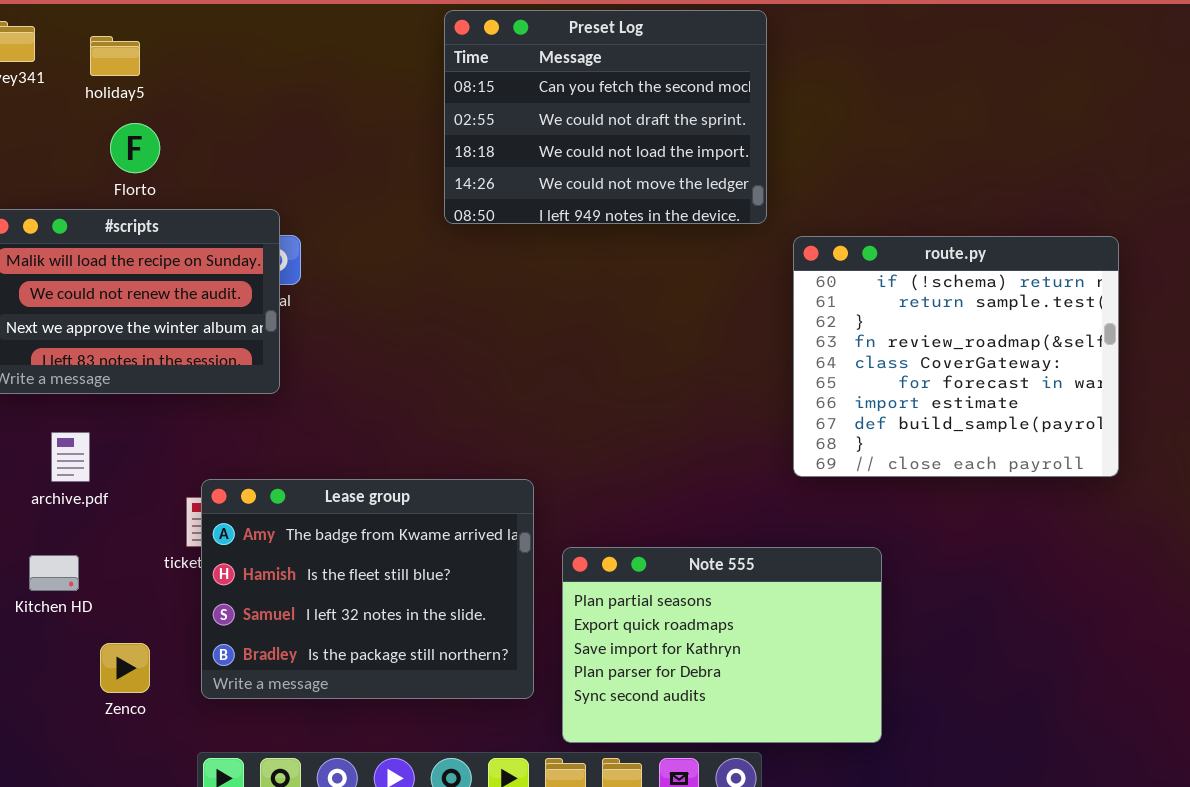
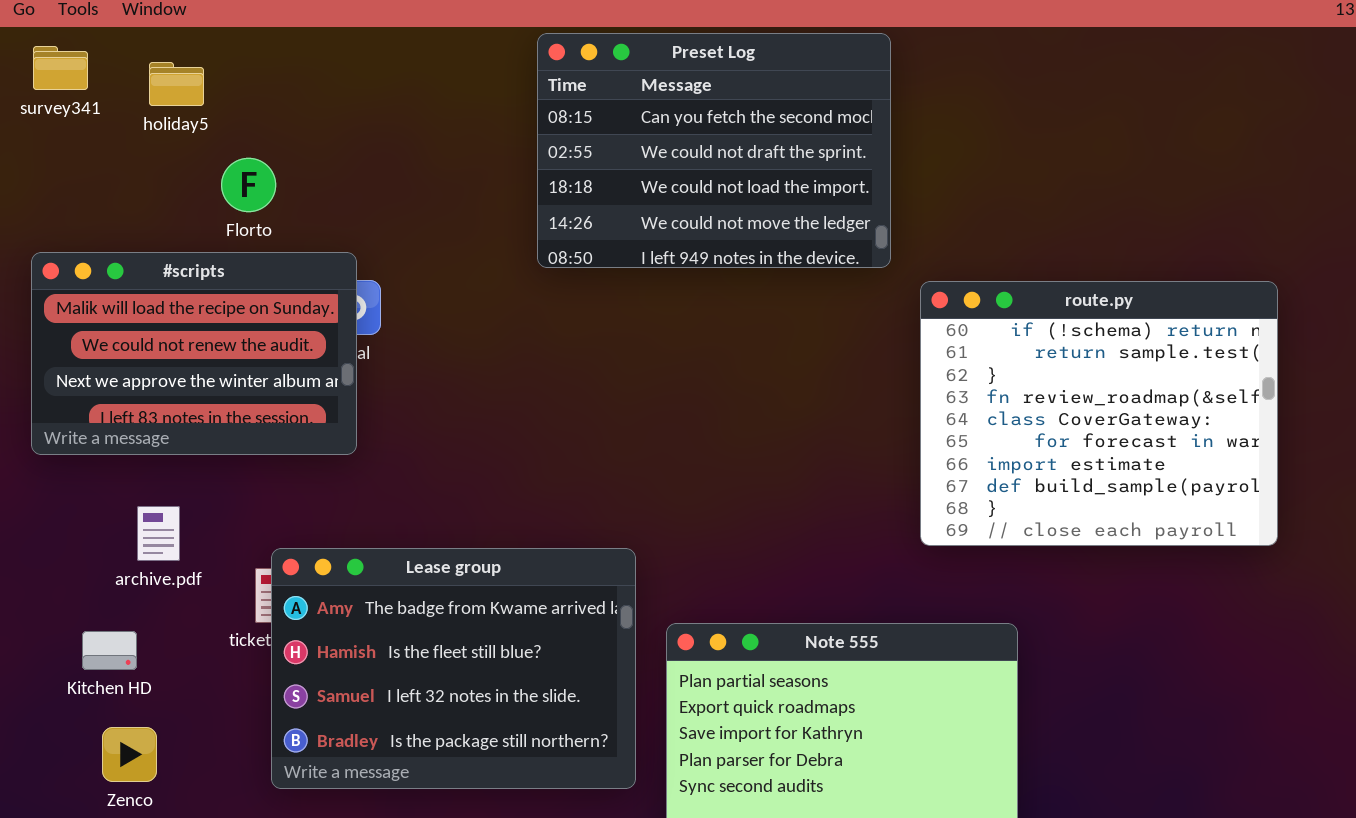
Florto: [110,123,160,173] -> [221,158,276,212], moved
archive.pdf: [51,432,90,482] -> [137,506,180,561], moved
Zenco: [100,643,150,693] -> [102,727,157,782], moved

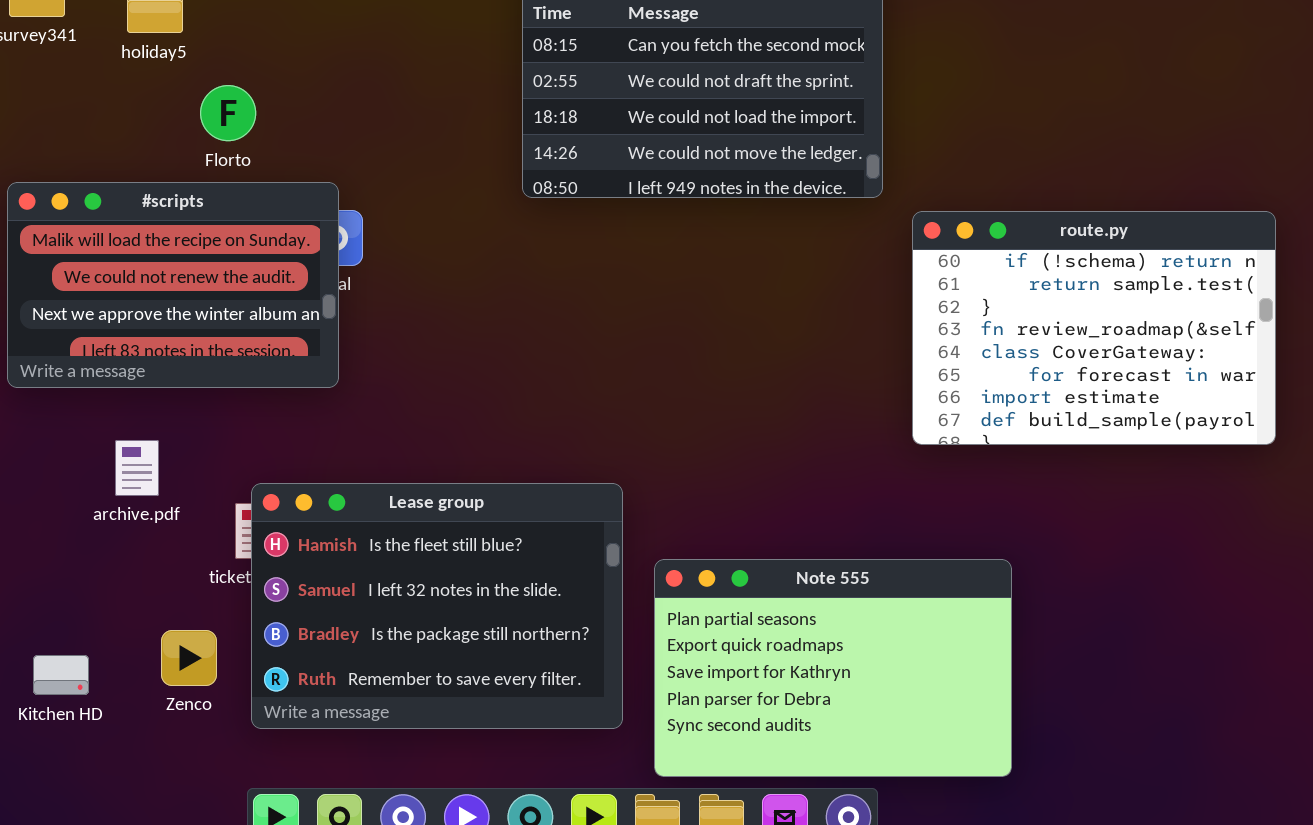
route.py: [920,281,1278,546] -> [912,211,1276,445], resized
Lease group: [271,548,636,789] -> [251,483,623,729], scrolled down 1 row
Kitchen HD: [82,631,137,670] -> [33,655,89,695], moved
Zenco: [102,727,157,782] -> [161,630,217,686], moved

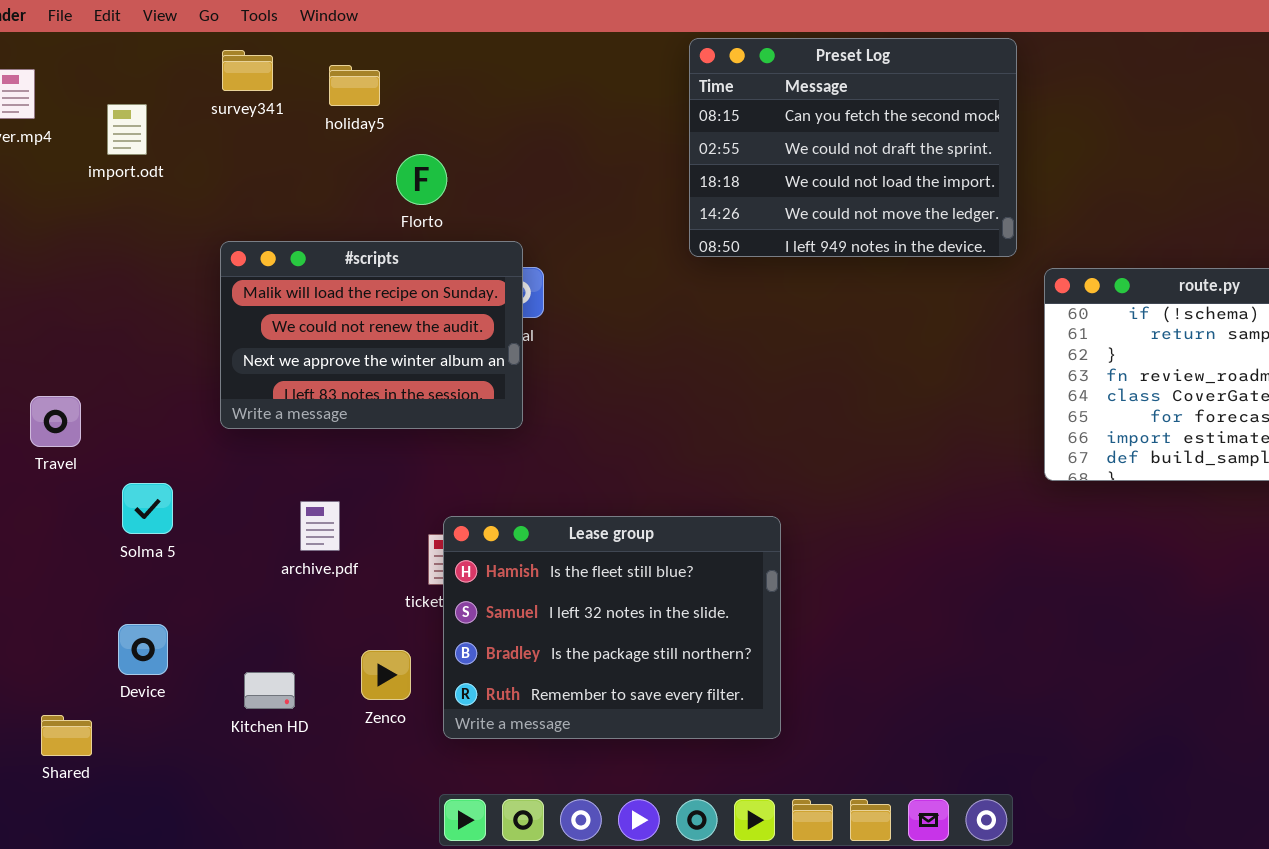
archive.pdf: [115,440,159,496] -> [300,501,340,551], moved
Note 555: [654,559,1012,777] -> none, closed

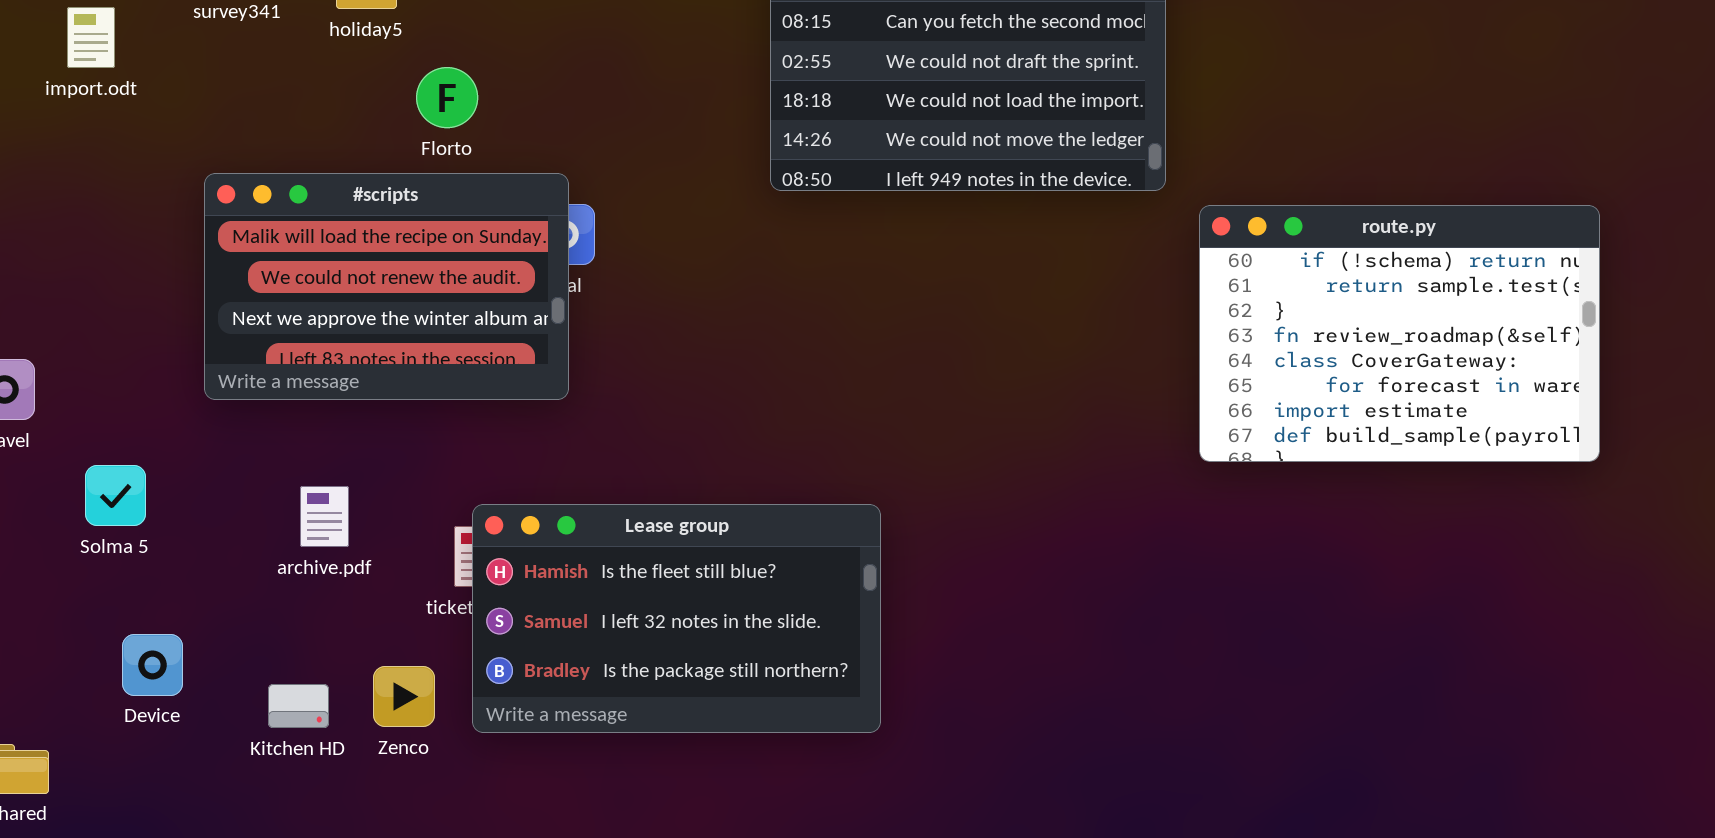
Lease group: [443,516,781,739] -> [472,504,881,733], resized
Device: [118,624,168,675] -> [122,634,183,696], moved
Kitchen HD: [244,672,295,709] -> [268,684,329,728], moved

